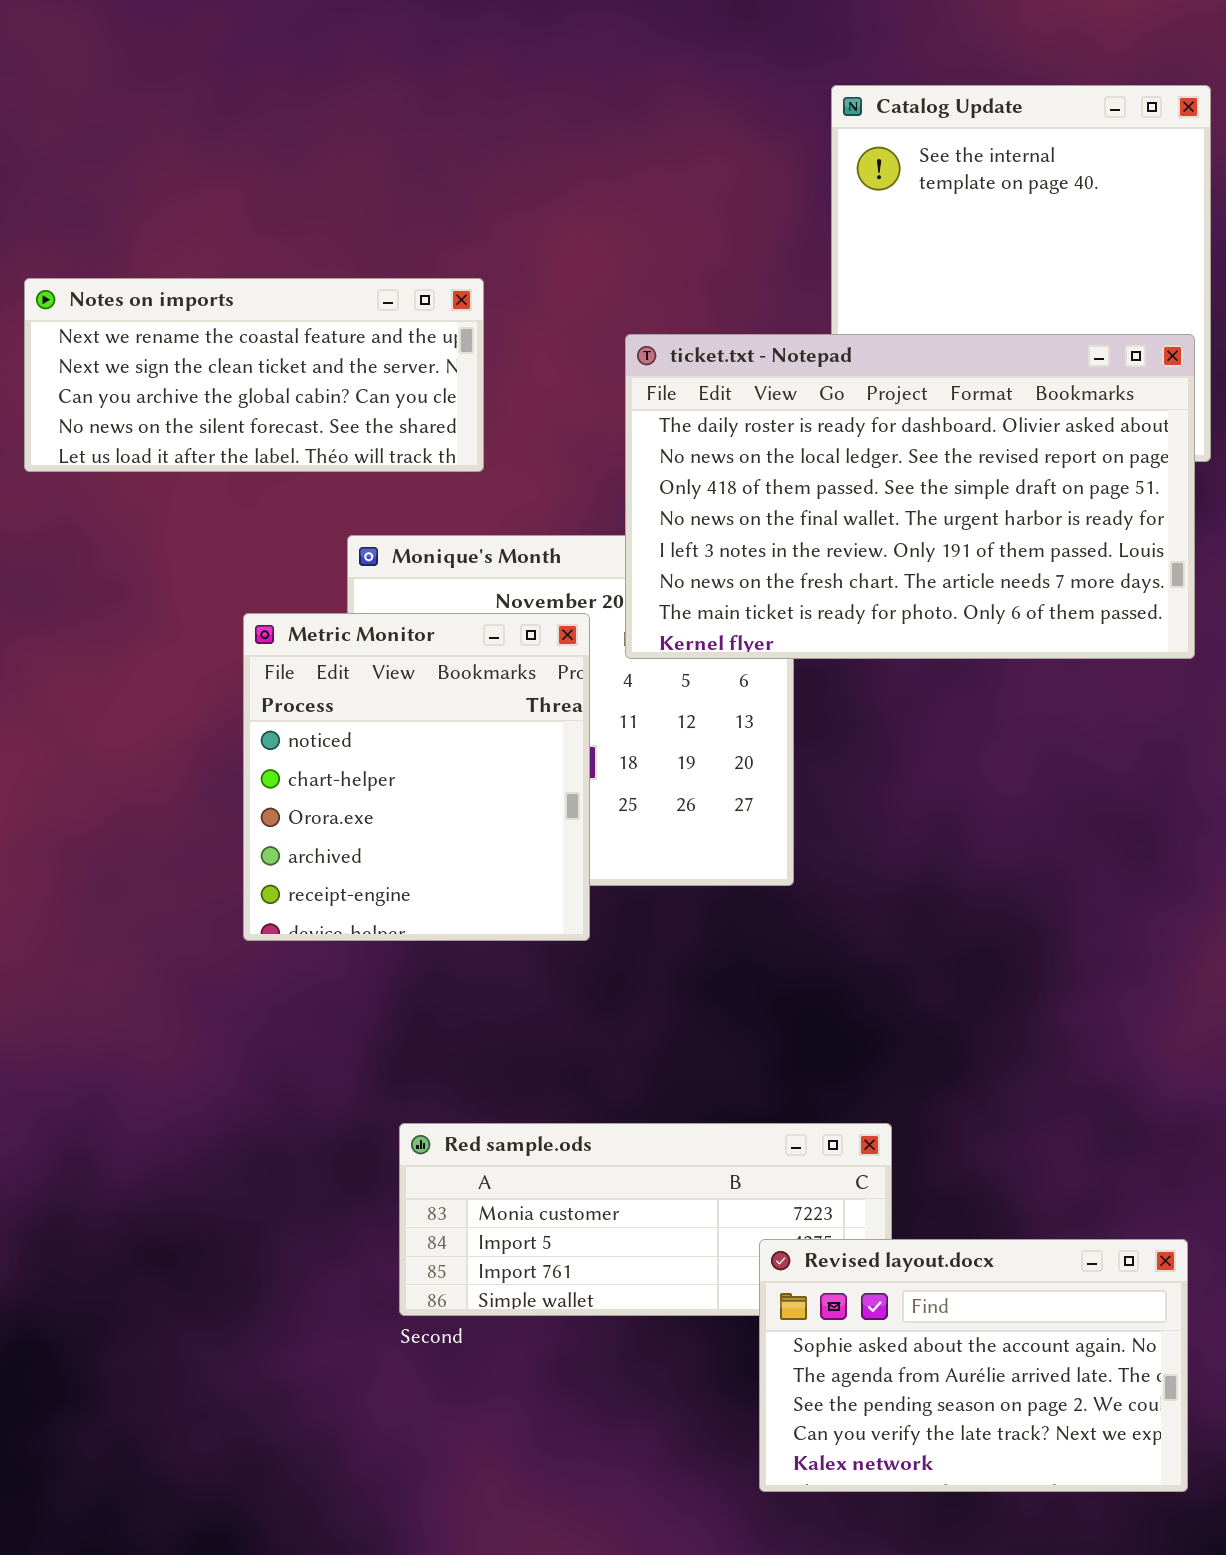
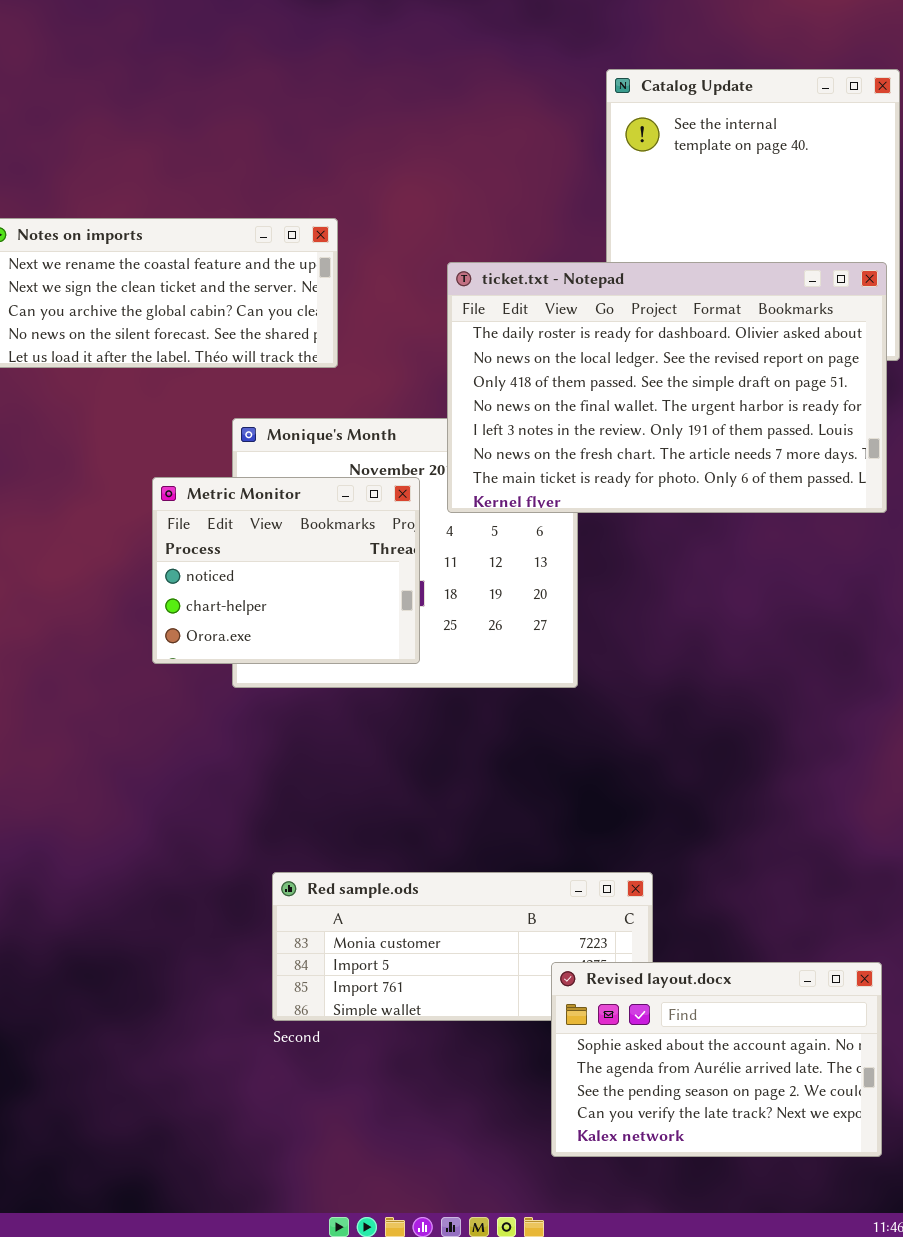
Metric Monitor: [243,613,590,941] -> [152,477,420,664], resized

